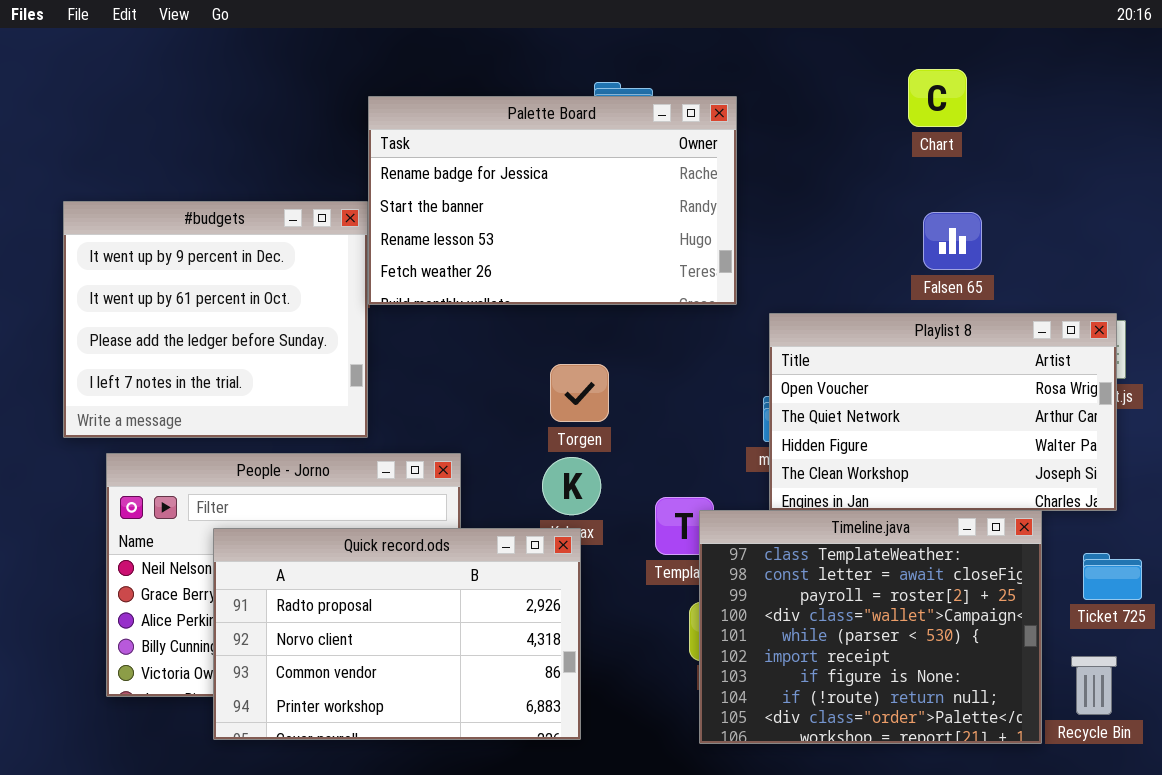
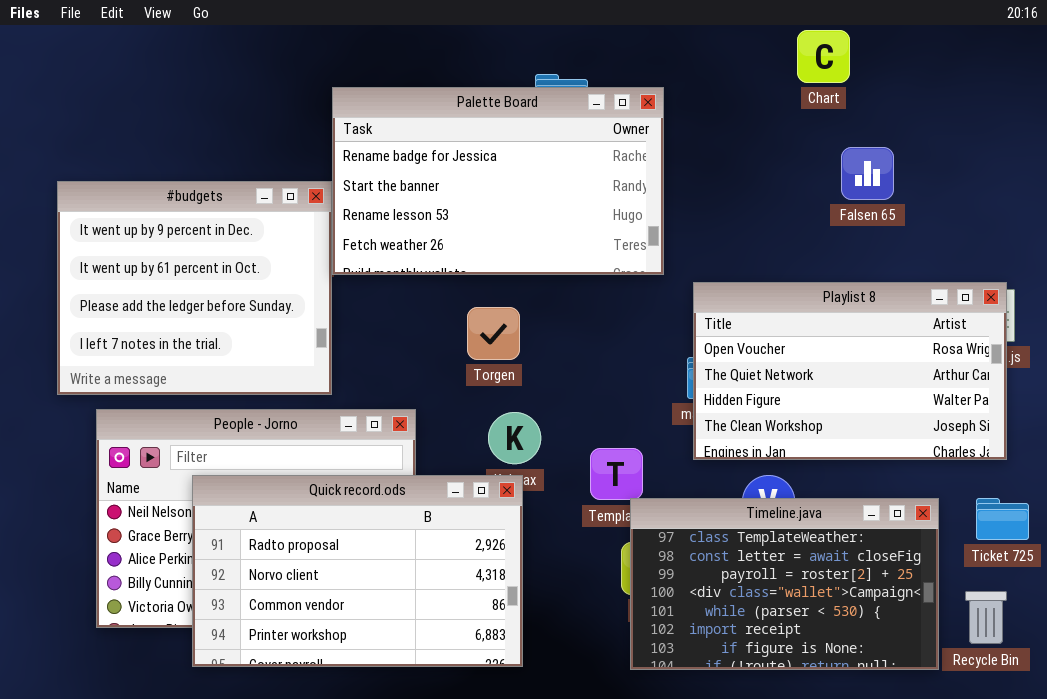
Chart: [908,69,967,127] -> [797,30,850,83], moved
Falsen 65: [923,212,982,270] -> [841,147,894,200], moved
Torgen: [550,364,609,422] -> [467,307,520,360], moved
Timeline.java: [699,510,1042,744] -> [630,498,939,670], resized

